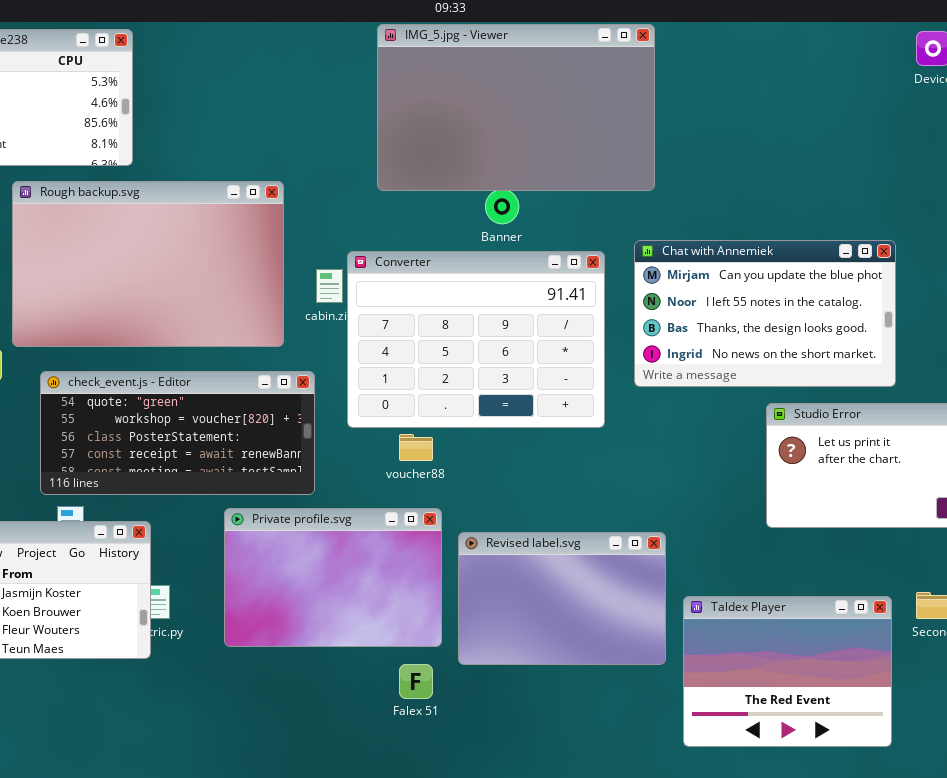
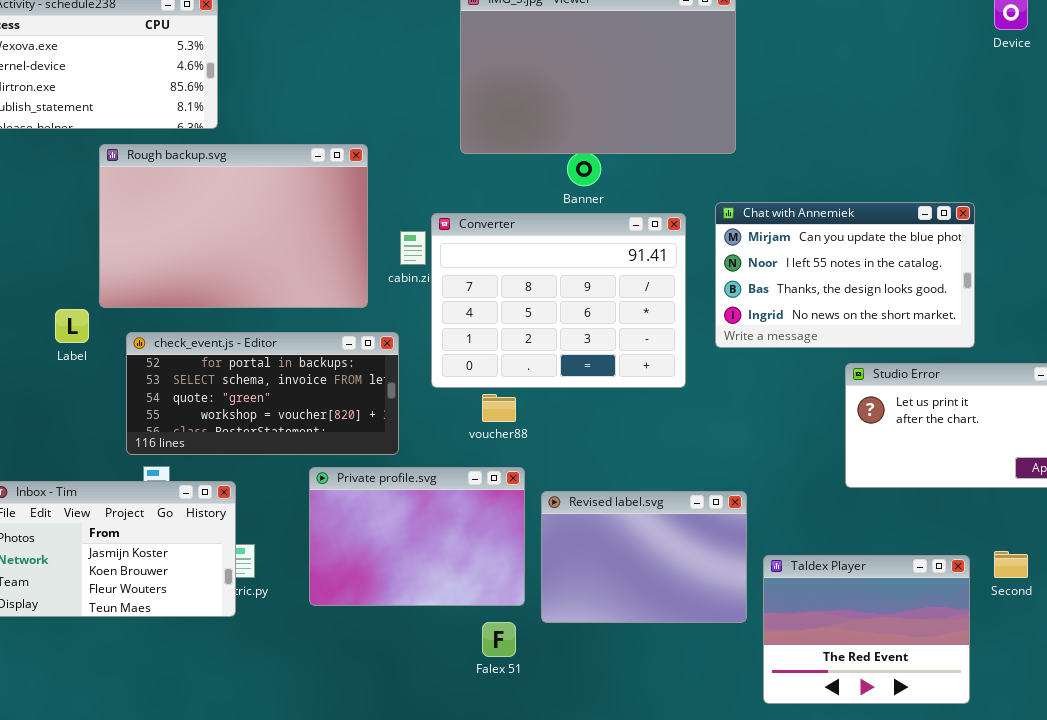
check_event.js - Editor: [40,371,315,495] -> [126,332,399,455], scrolled up 2 rows

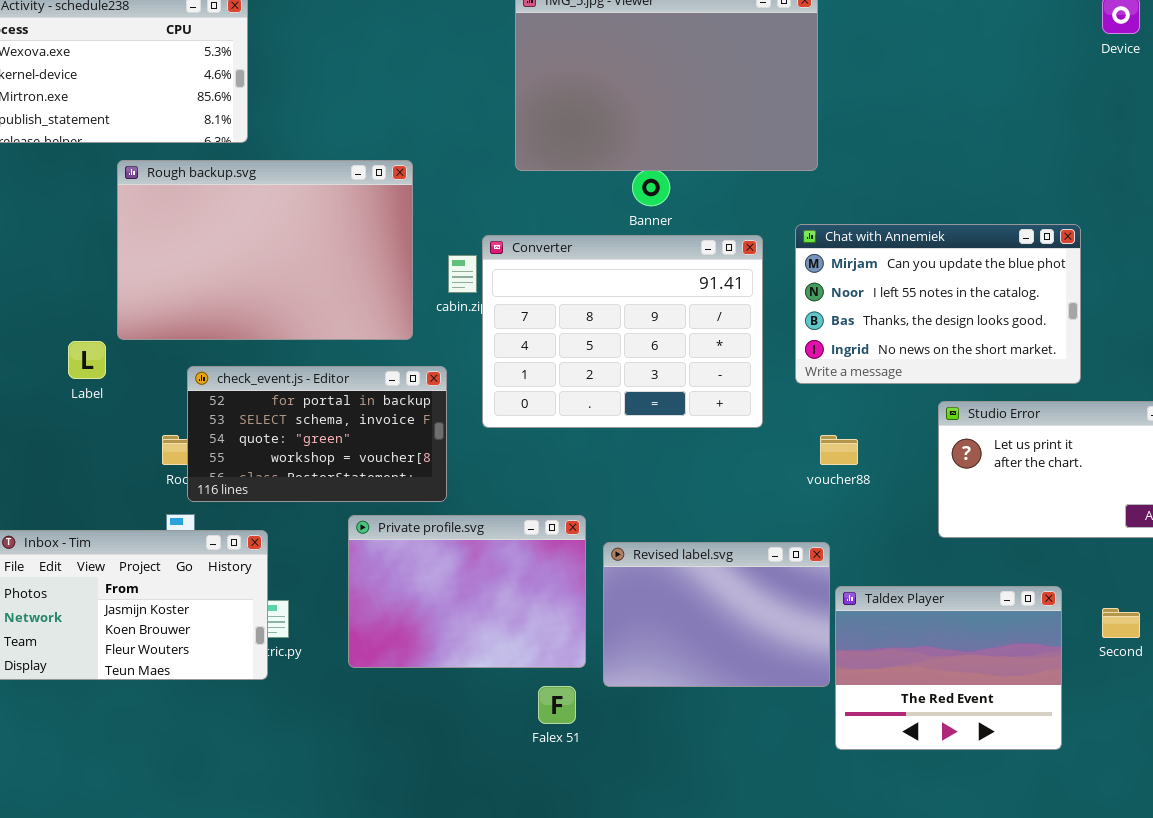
check_event.js - Editor: [126,332,399,455] -> [187,366,447,502], resized
voucher88: [482,394,516,422] -> [820,435,858,465], moved
Taldex Player: [763,555,970,704] -> [835,586,1062,750], moved

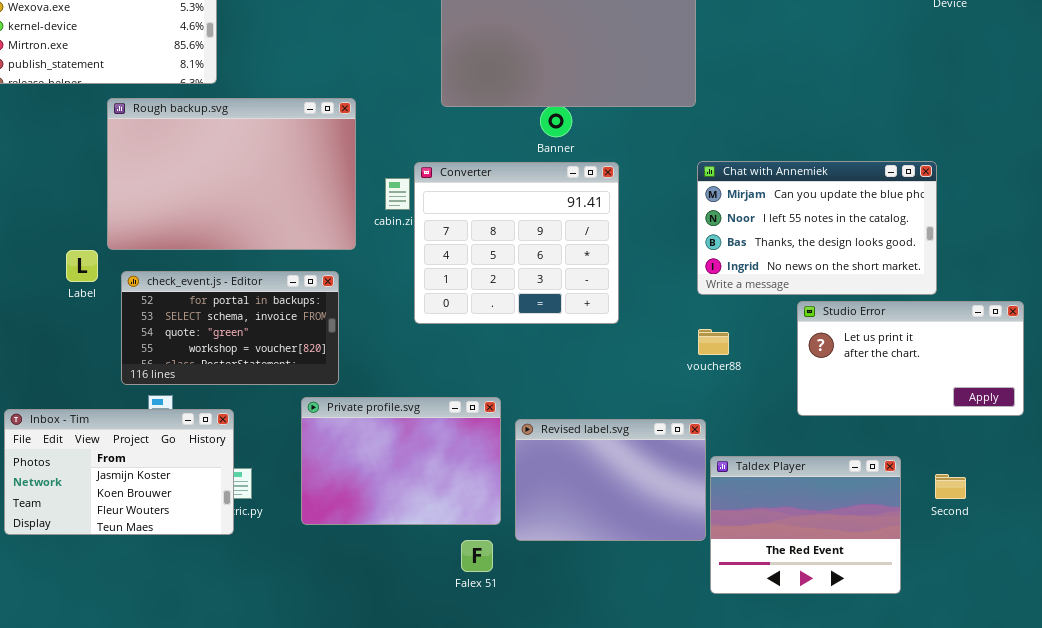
Chat with Annemiek: [795,224,1081,384] -> [697,161,937,295], moved
Converter: [482,235,763,428] -> [414,162,619,324], resized
check_event.js - Editor: [187,366,447,502] -> [121,271,339,385], moved

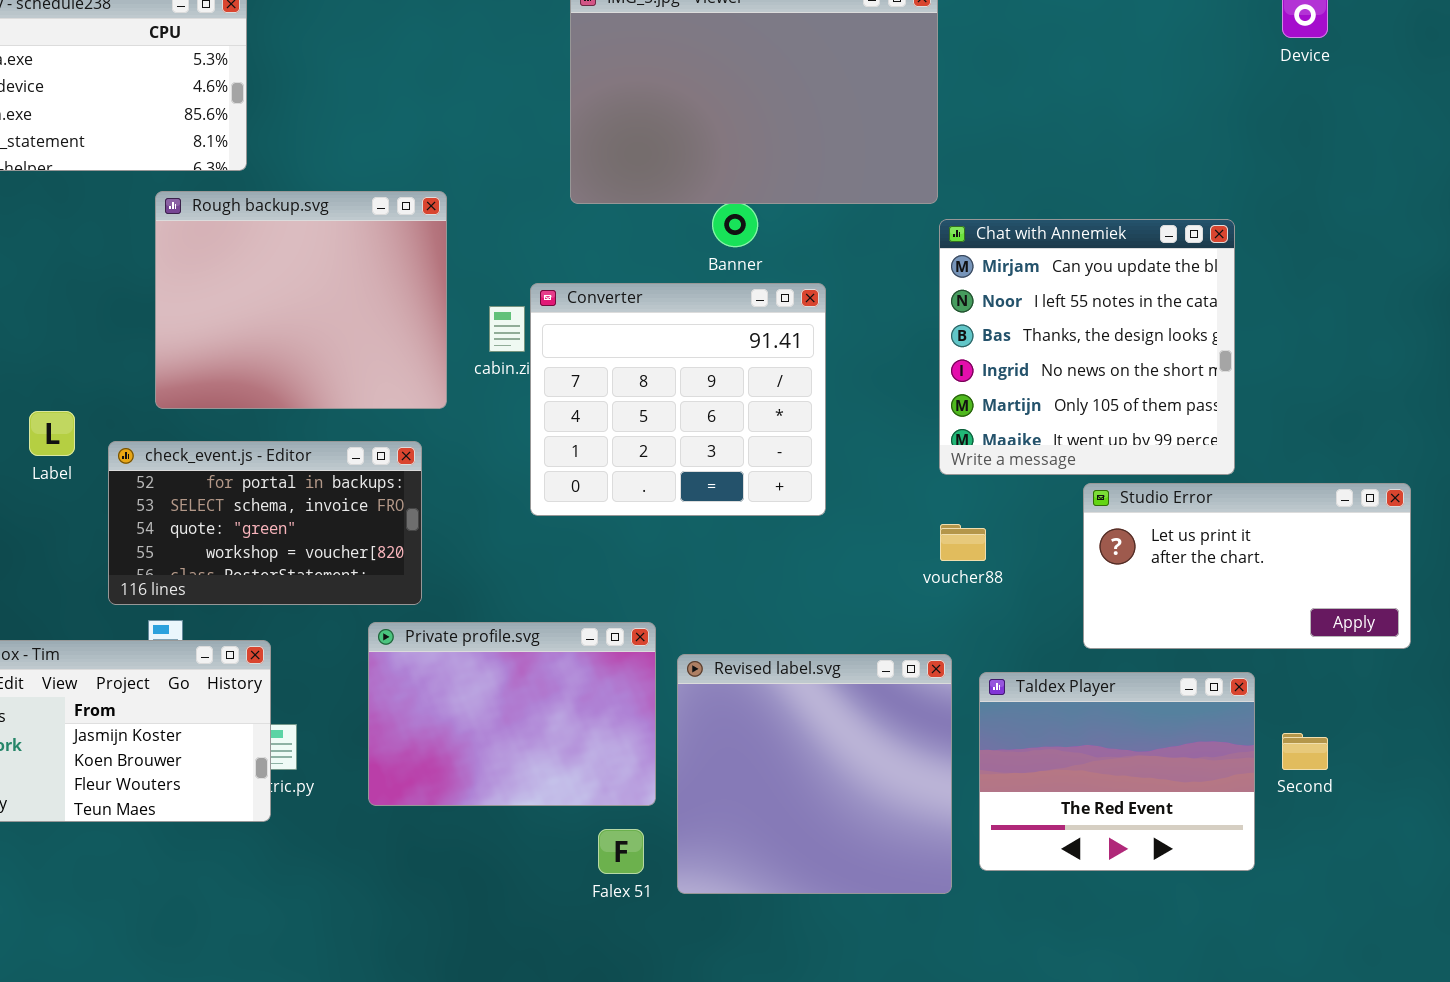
Rough backup.svg: [107,98,356,250] -> [155,191,447,409], resized
Chat with Annemiek: [697,161,937,295] -> [939,219,1235,475], resized
Revised label.svg: [515,419,706,541] -> [677,654,952,894], resized
Taldex Player: [710,456,901,594] -> [979,672,1255,871], moved

